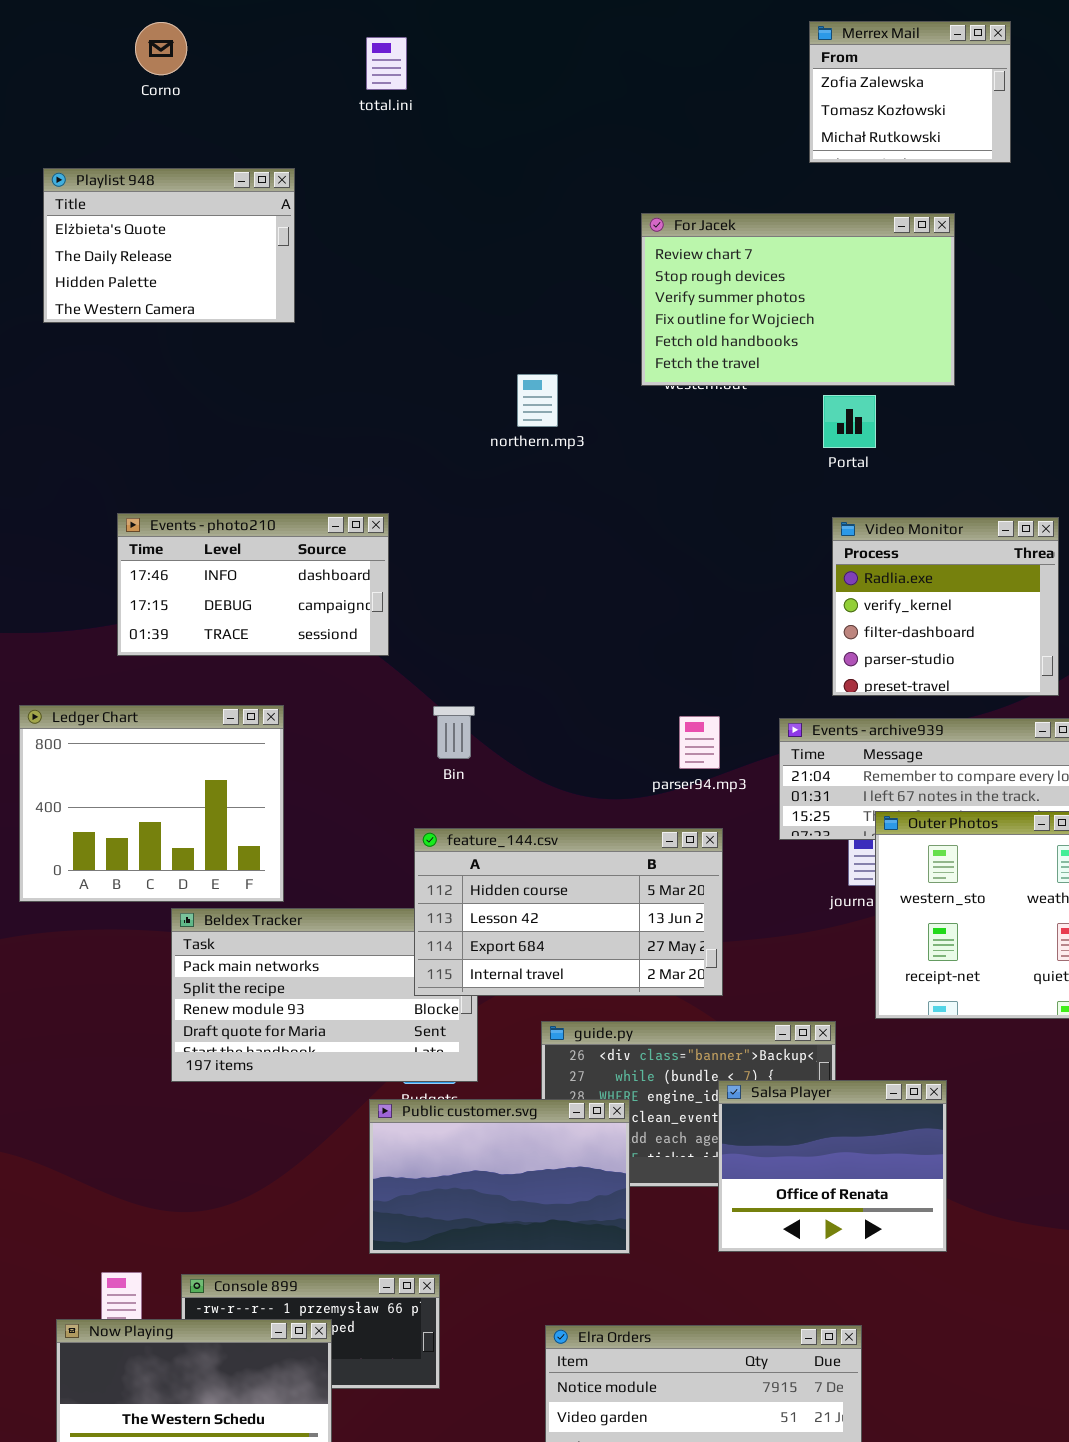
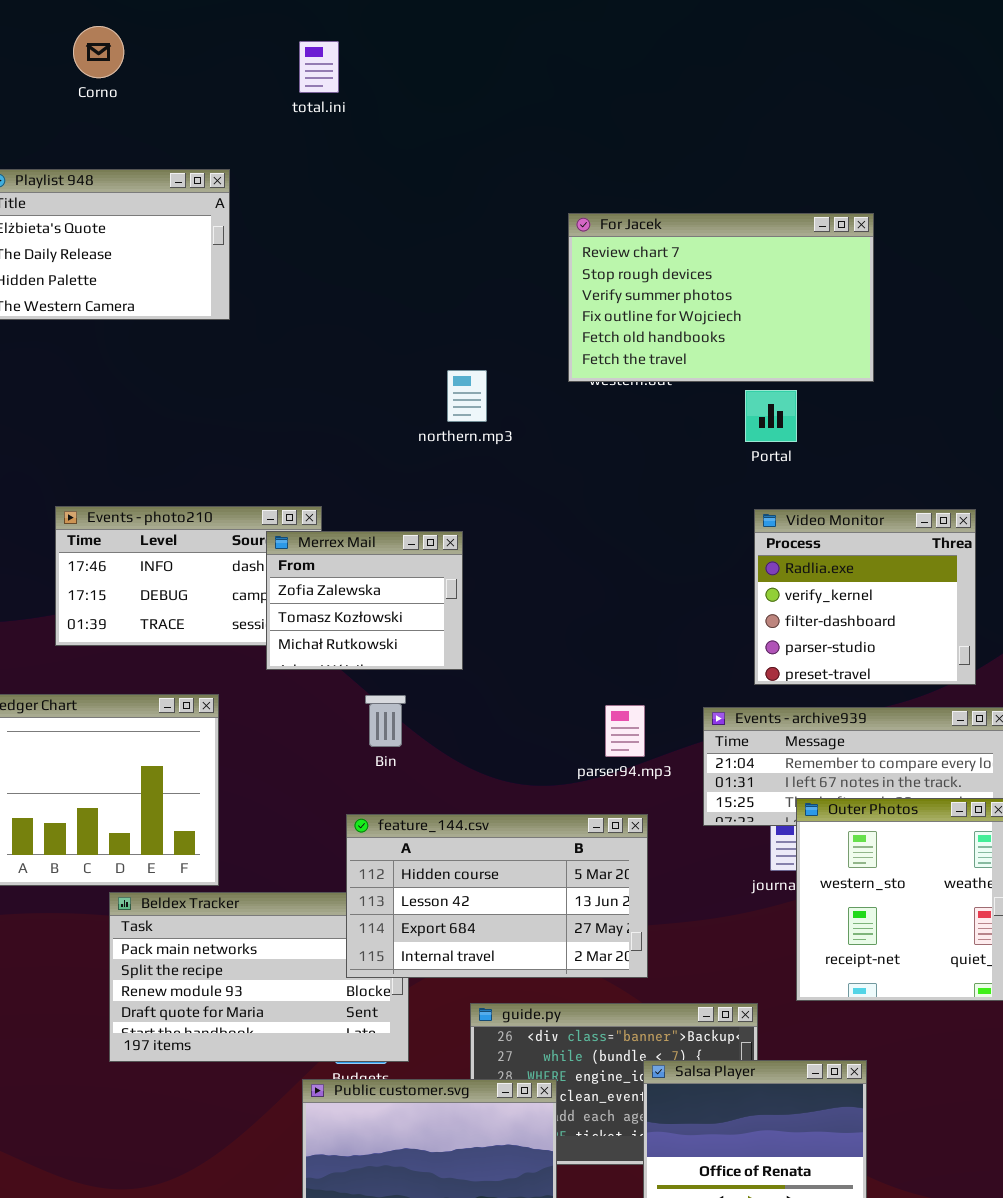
Merrex Mail: [809,21,1011,163] -> [266,531,463,670], moved

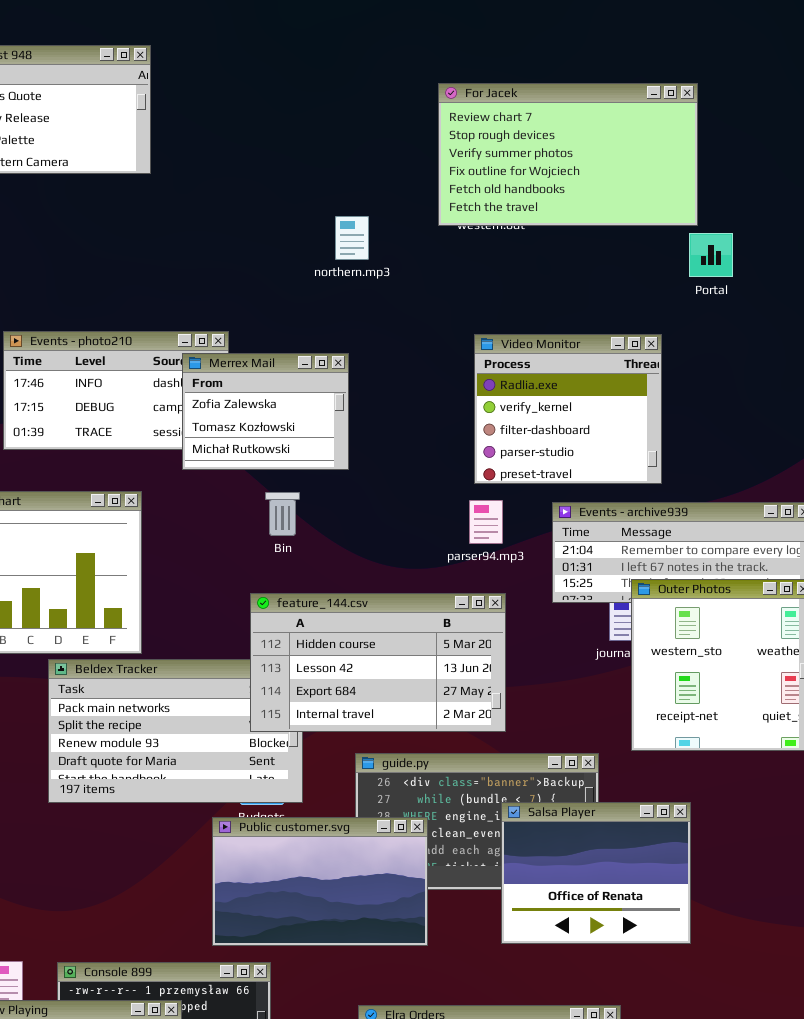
Portal: [745,390,797,442] -> [689,233,733,277], moved
Video Monitor: [754,509,976,685] -> [474,334,662,484], moved

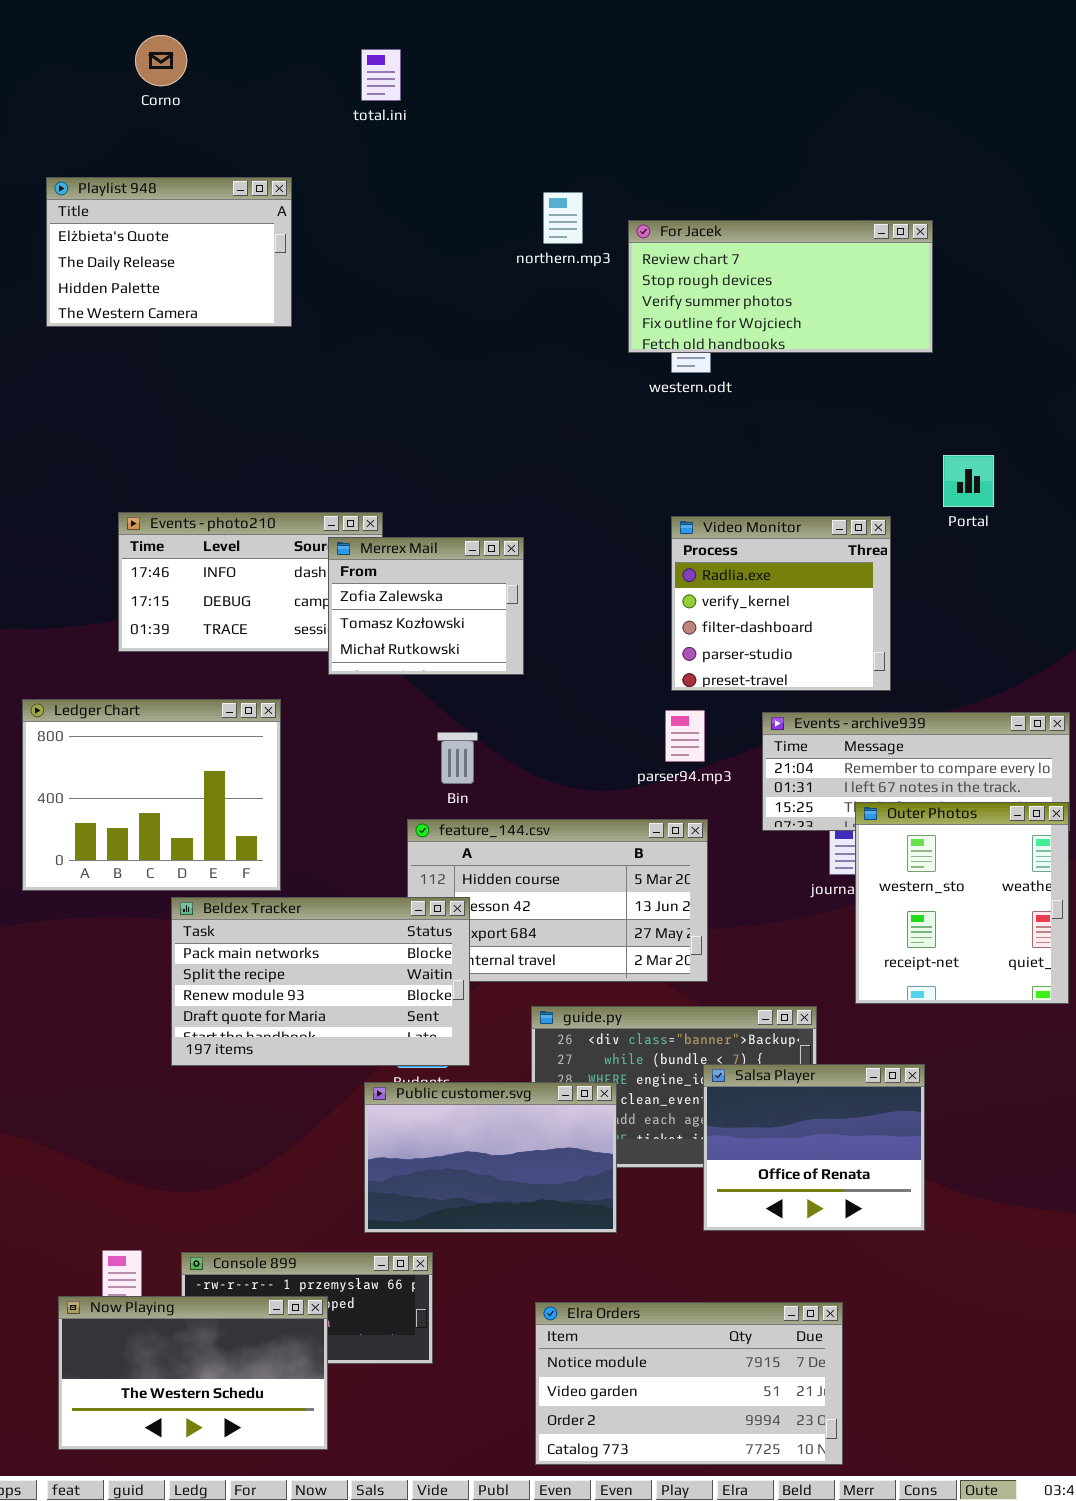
For Jacek: [438,83,698,226] -> [628,220,933,353], resized
northern.mp3: [335,216,369,260] -> [543,192,583,244], moved
Portal: [689,233,733,277] -> [943,455,994,507], moved
Bin: [265,492,300,536] -> [437,732,478,784], moved
Beldex Tracker: [48,659,303,803] -> [171,897,470,1066], raised

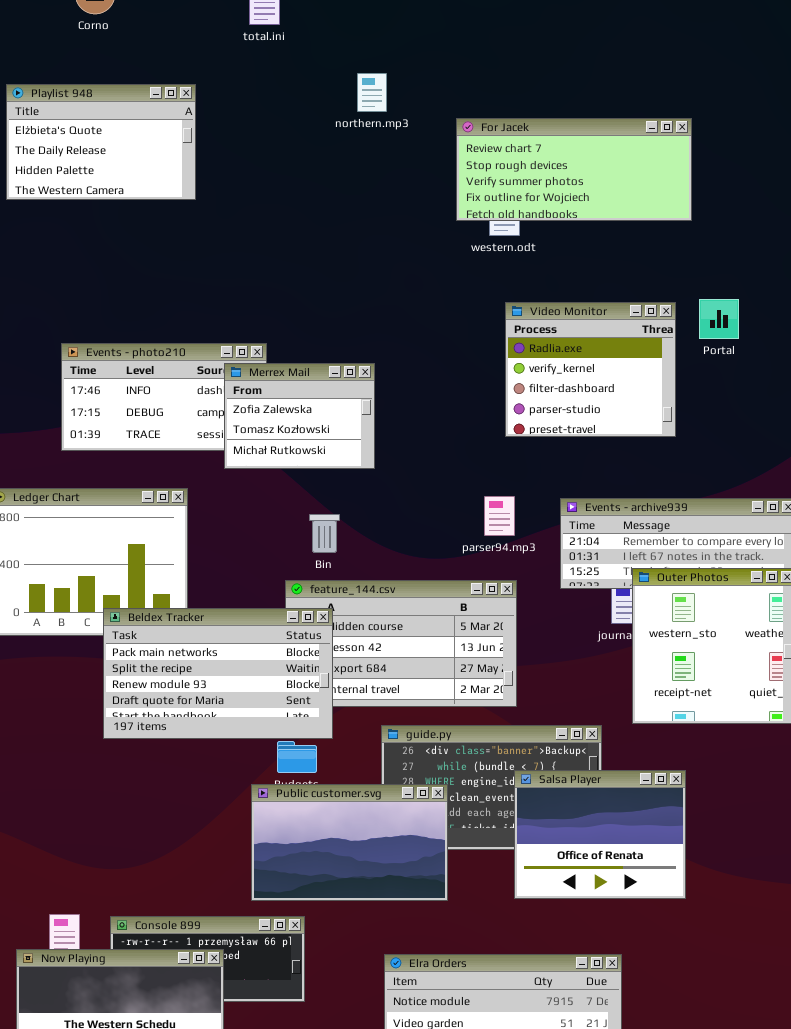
northern.mp3: [543,192,583,244] -> [357,73,387,112], moved
Video Monitor: [671,516,891,691] -> [505,302,676,437], moved
Beldex Tracker: [171,897,470,1066] -> [103,608,333,739], moved

